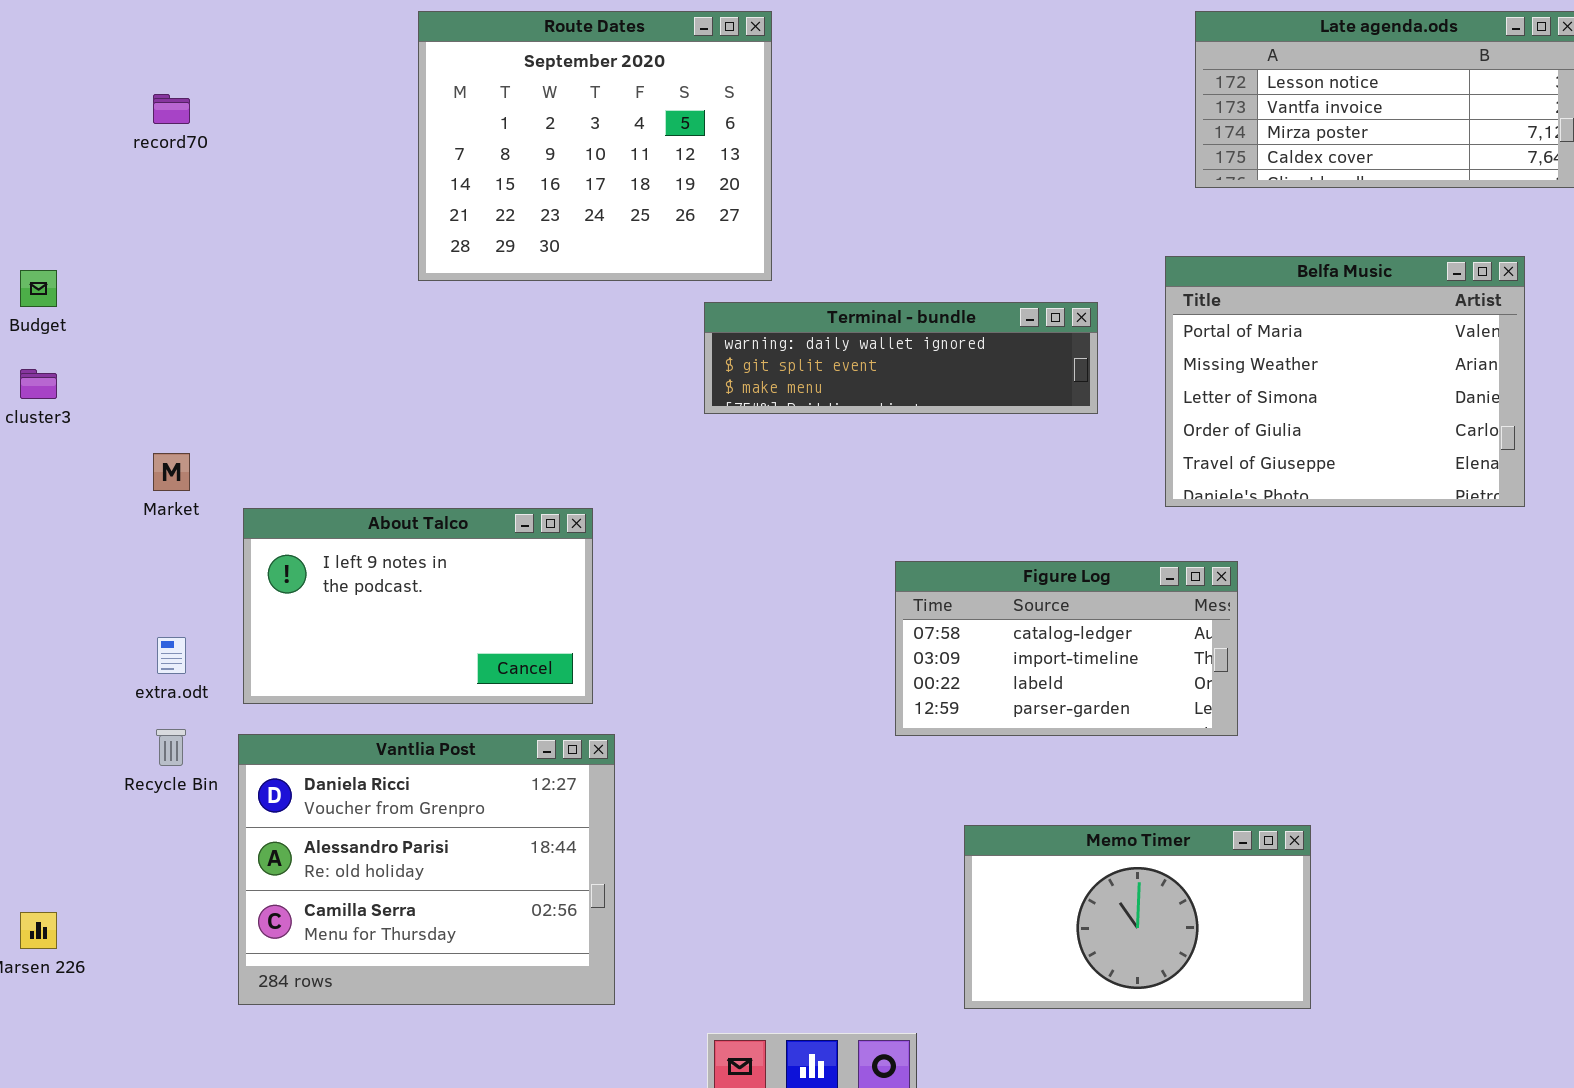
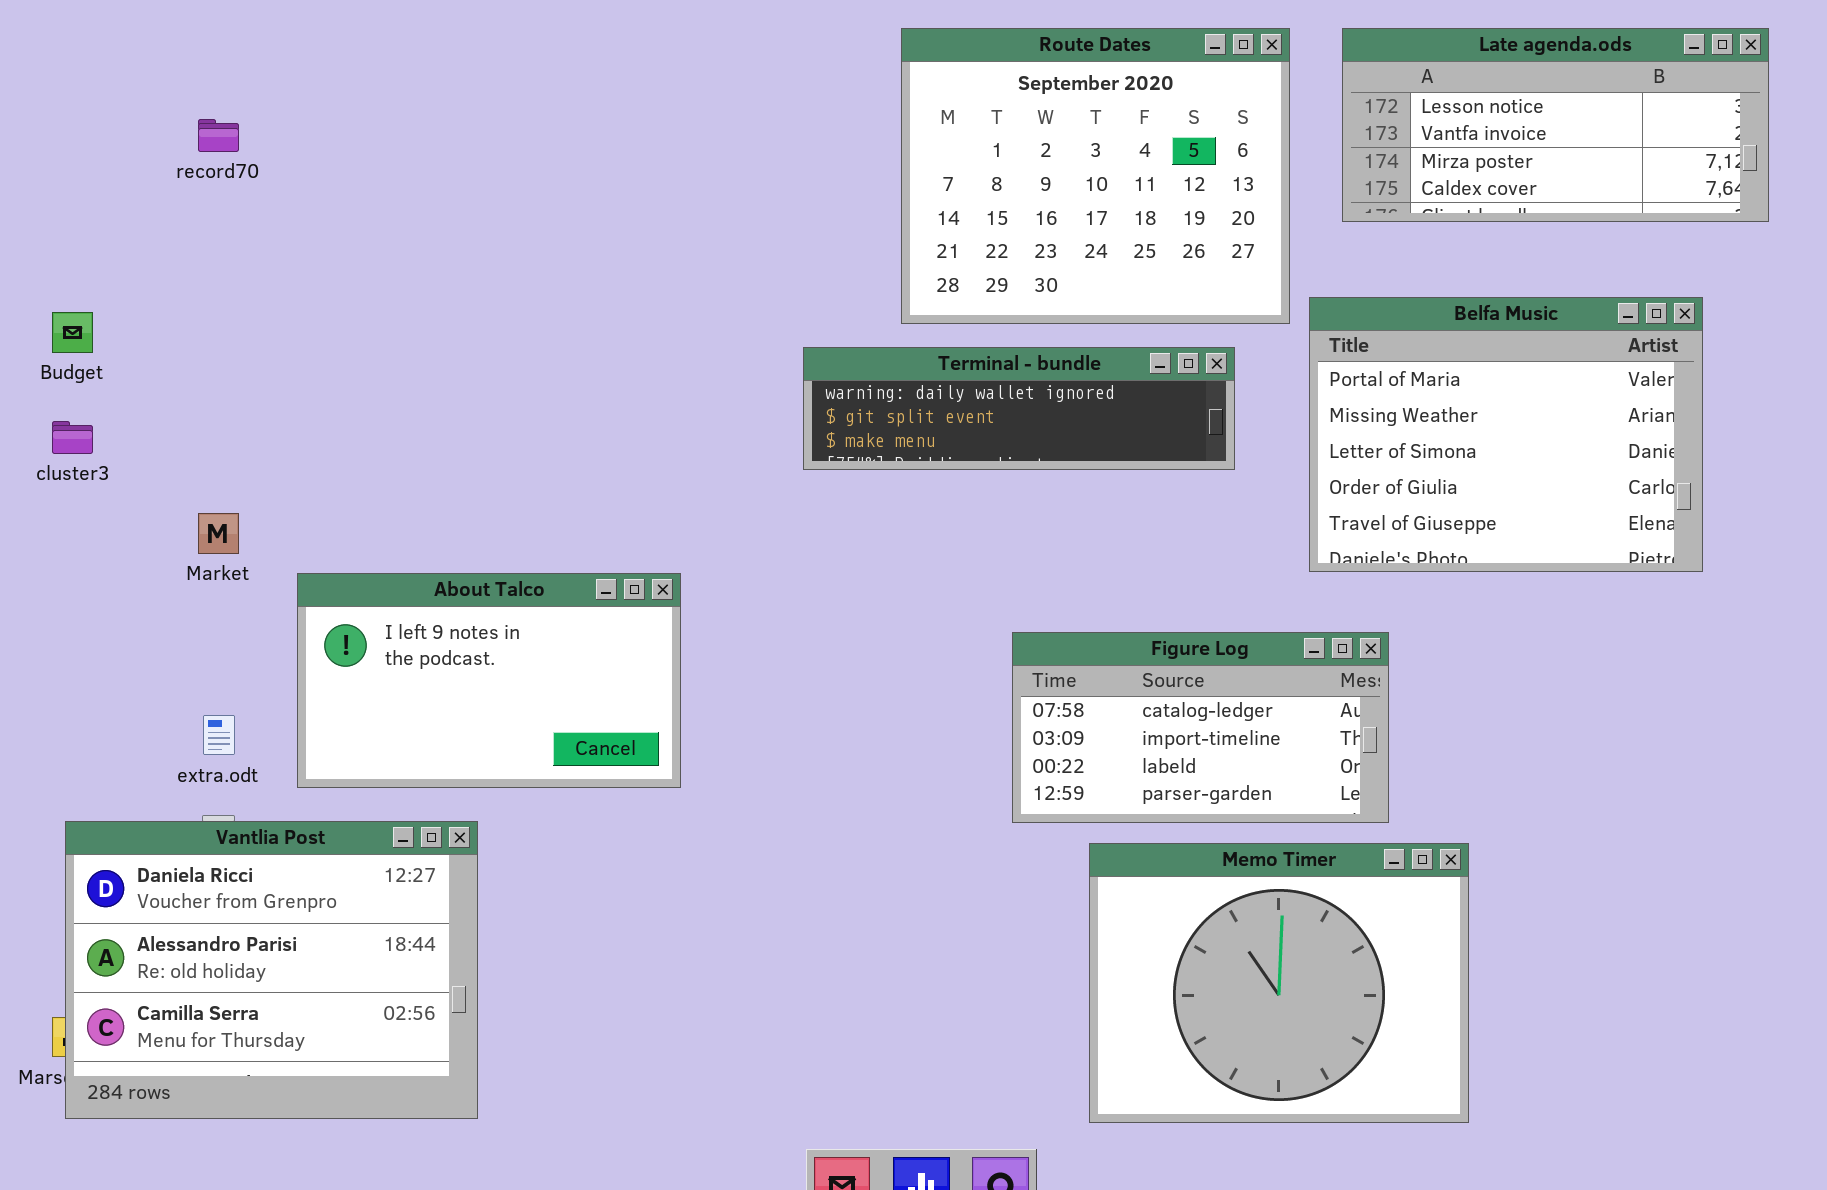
Route Dates: [418,11,772,281] -> [901,28,1290,324], moved
Vantlia Post: [238,734,615,1005] -> [65,821,478,1119], moved
Memo Timer: [964,825,1311,1009] -> [1089,843,1469,1123], resized

